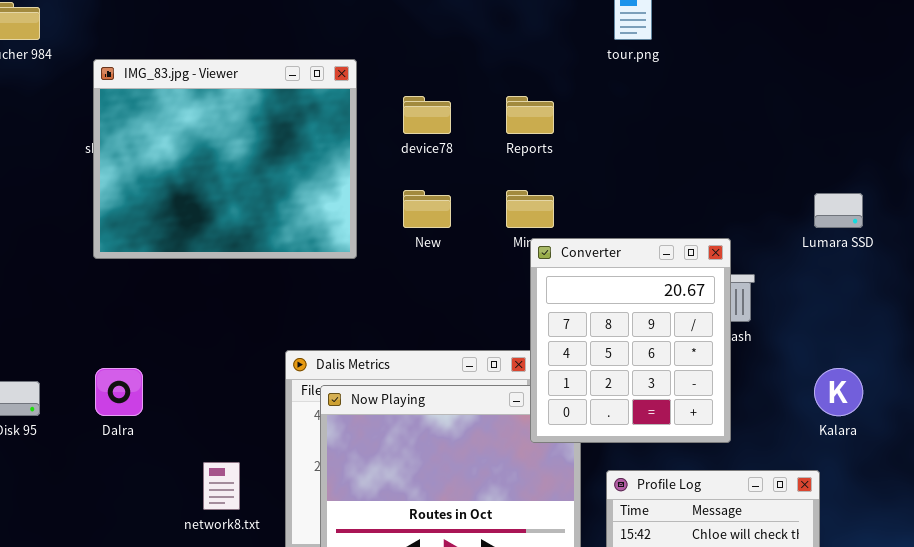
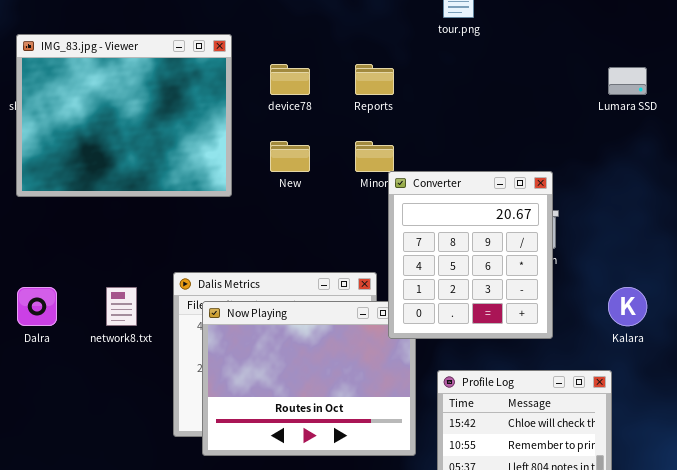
Lumara SSD: [814,193,863,228] -> [608,67,647,95], moved
Converter: [530,238,731,443] -> [388,171,553,339], moved
network8.txt: [203,462,240,510] -> [106,287,137,326], moved

